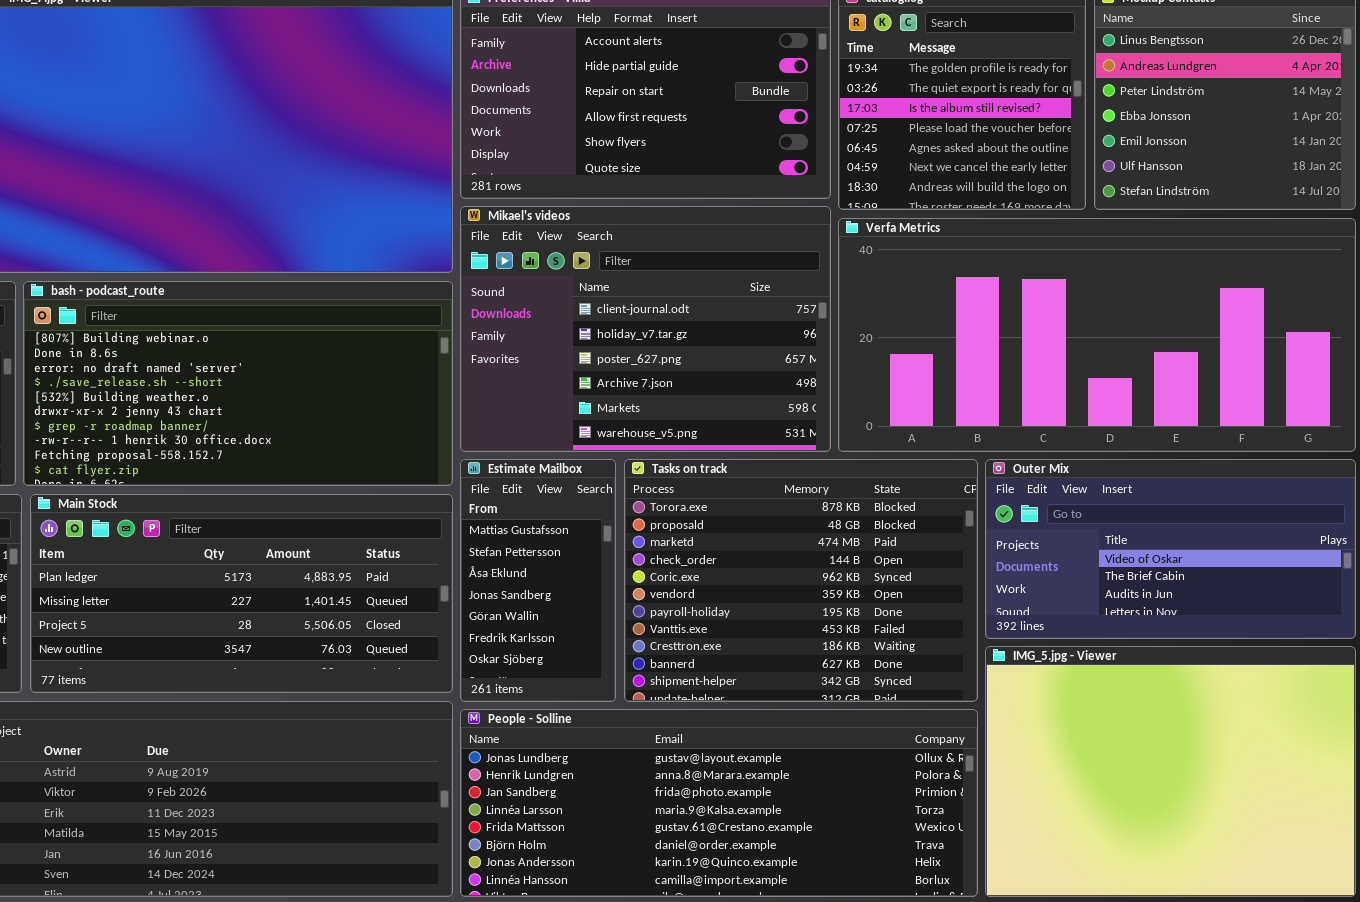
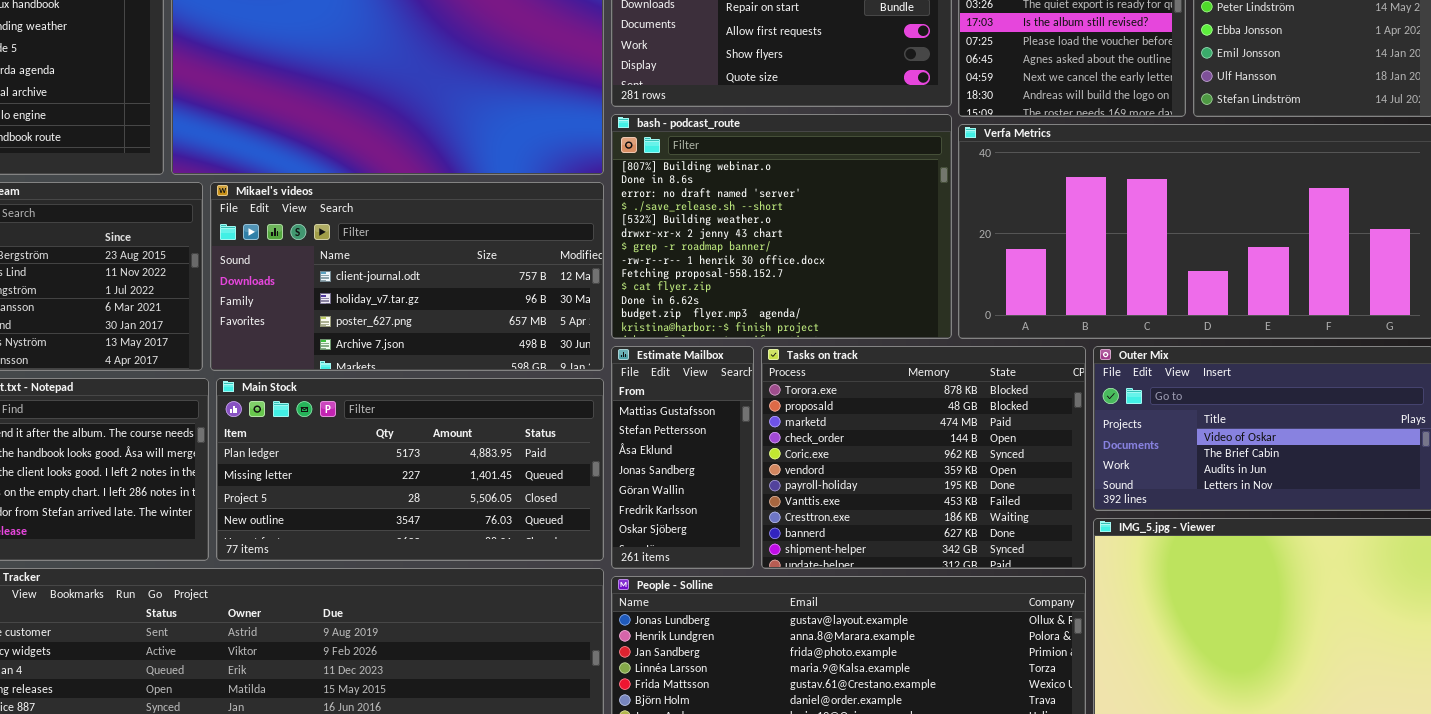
Mikael's videos: [460,206,831,452] -> [210,182,604,371], moved, resized
bash - podcast_route: [23,281,453,486] -> [611,114,952,339], moved, resized

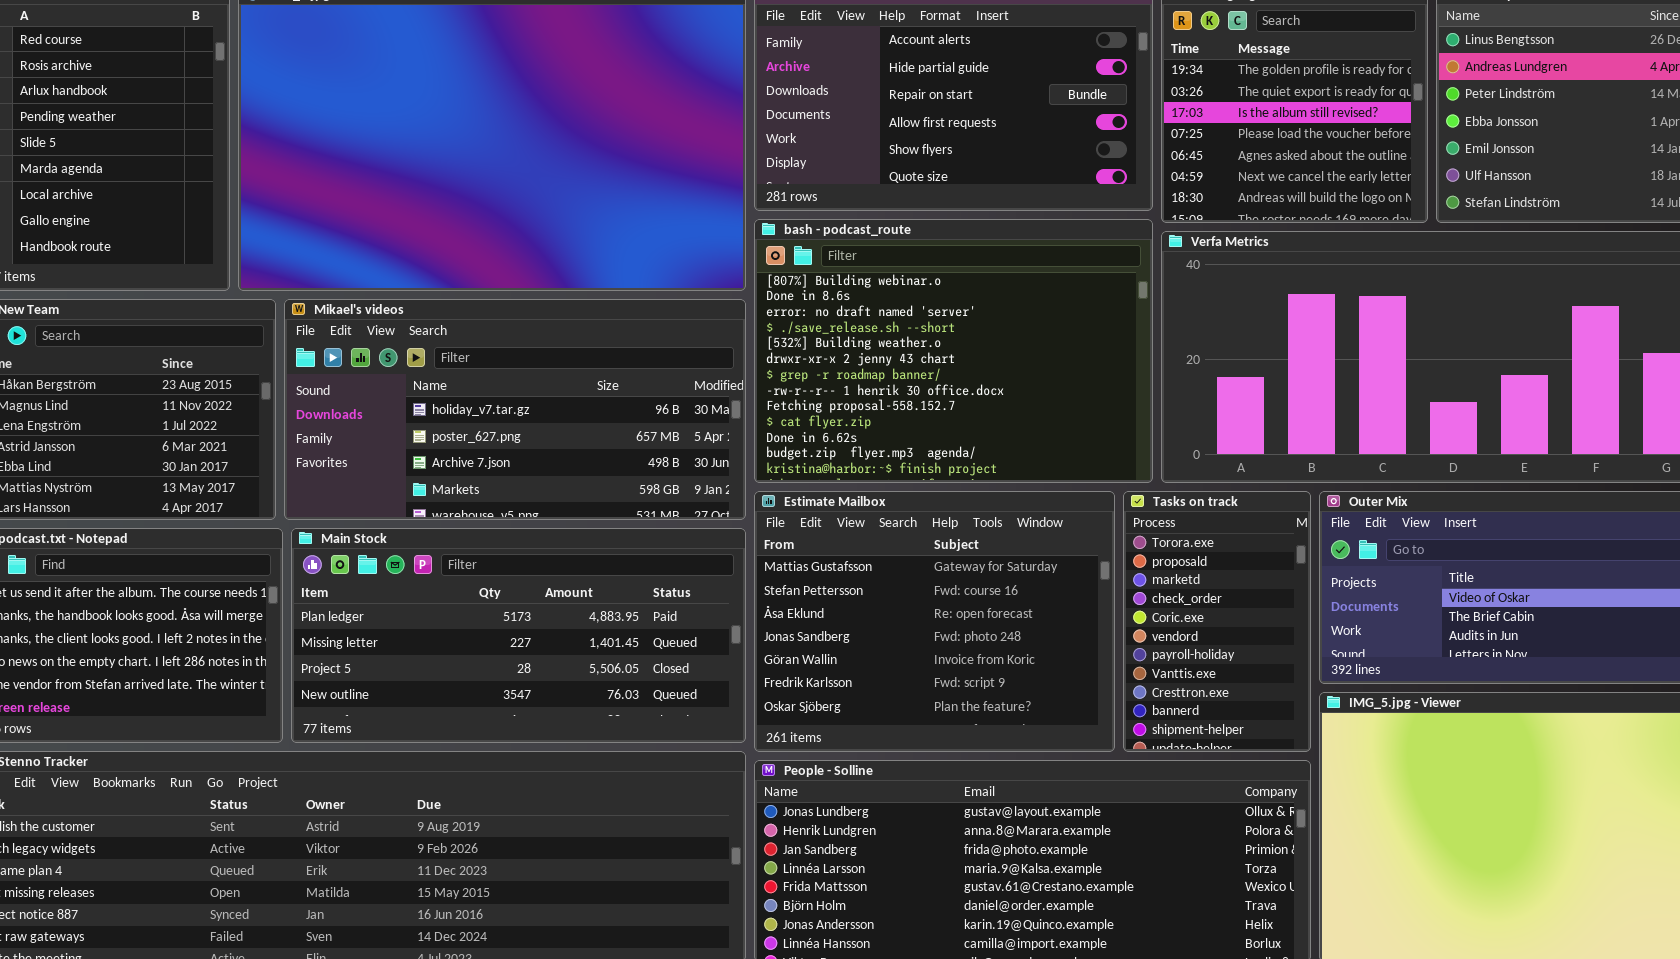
Mikael's videos: [210,182,604,371] -> [284,299,746,520], scrolled down 1 row
Estimate Mailbox: [611,346,754,569] -> [754,491,1115,752], resized
Tasks on track: [761,346,1086,569] -> [1123,491,1311,752], resized

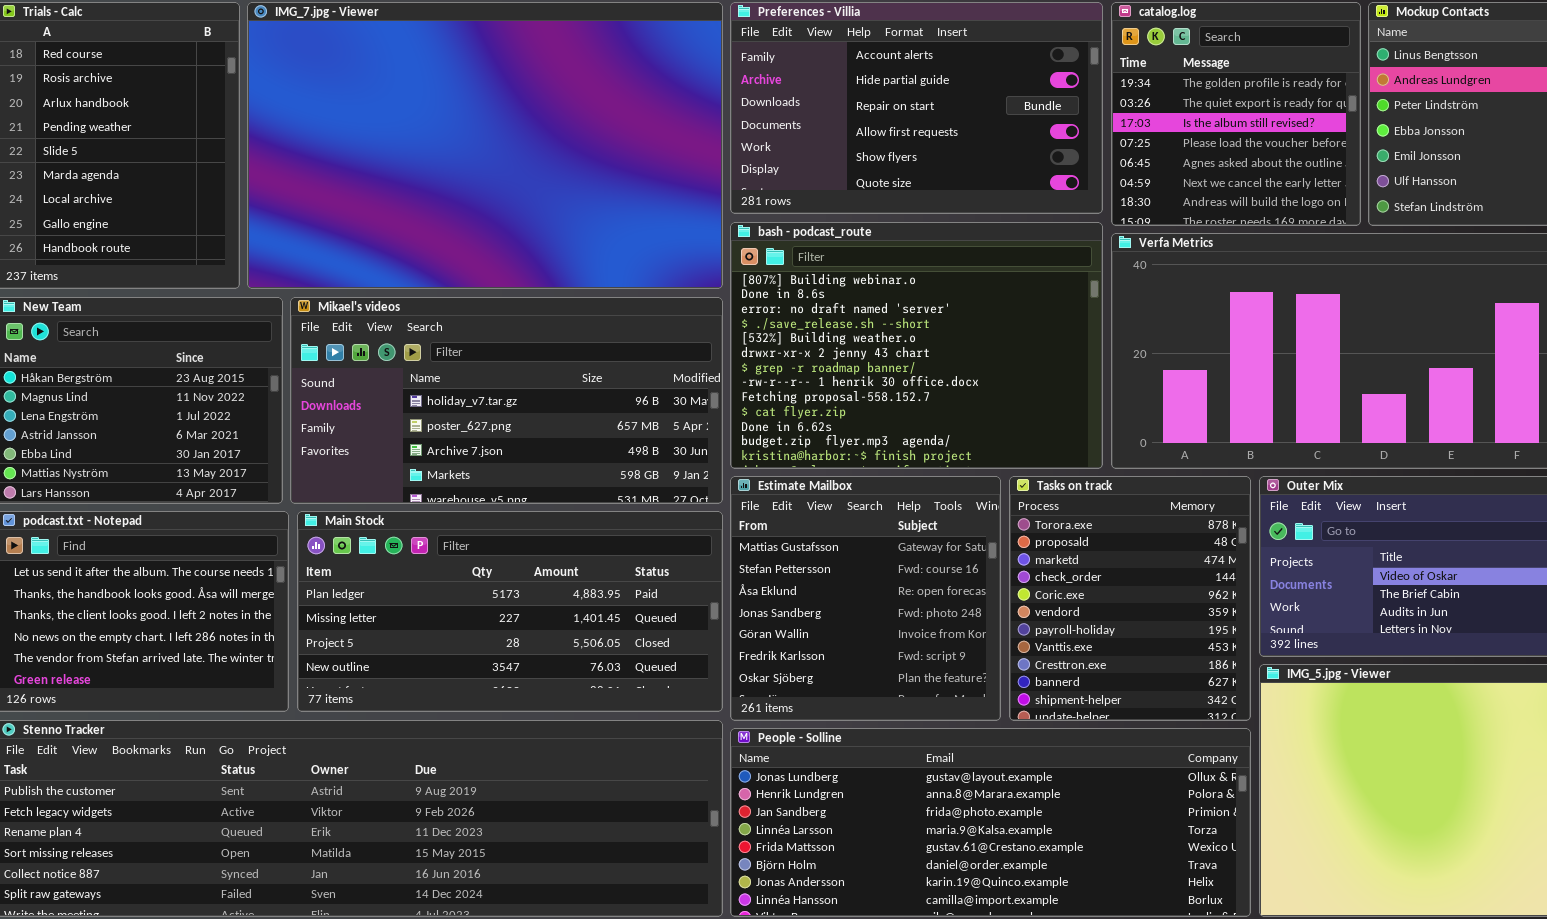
Estimate Mailbox: [754,491,1115,752] -> [730,476,1001,721], resized
Tasks on track: [1123,491,1311,752] -> [1009,476,1251,721], resized

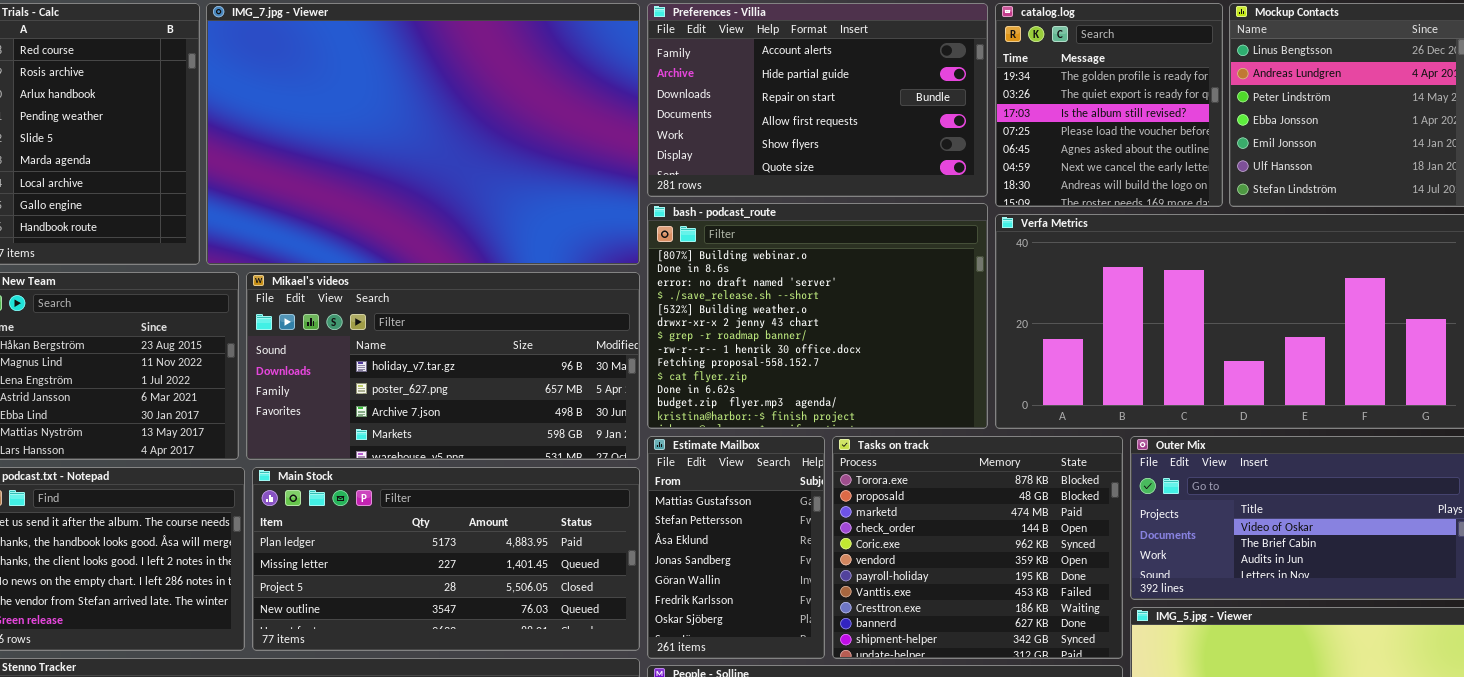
Estimate Mailbox: [730,476,1001,721] -> [647,436,825,659], resized
Tasks on track: [1009,476,1251,721] -> [832,436,1123,659], resized

